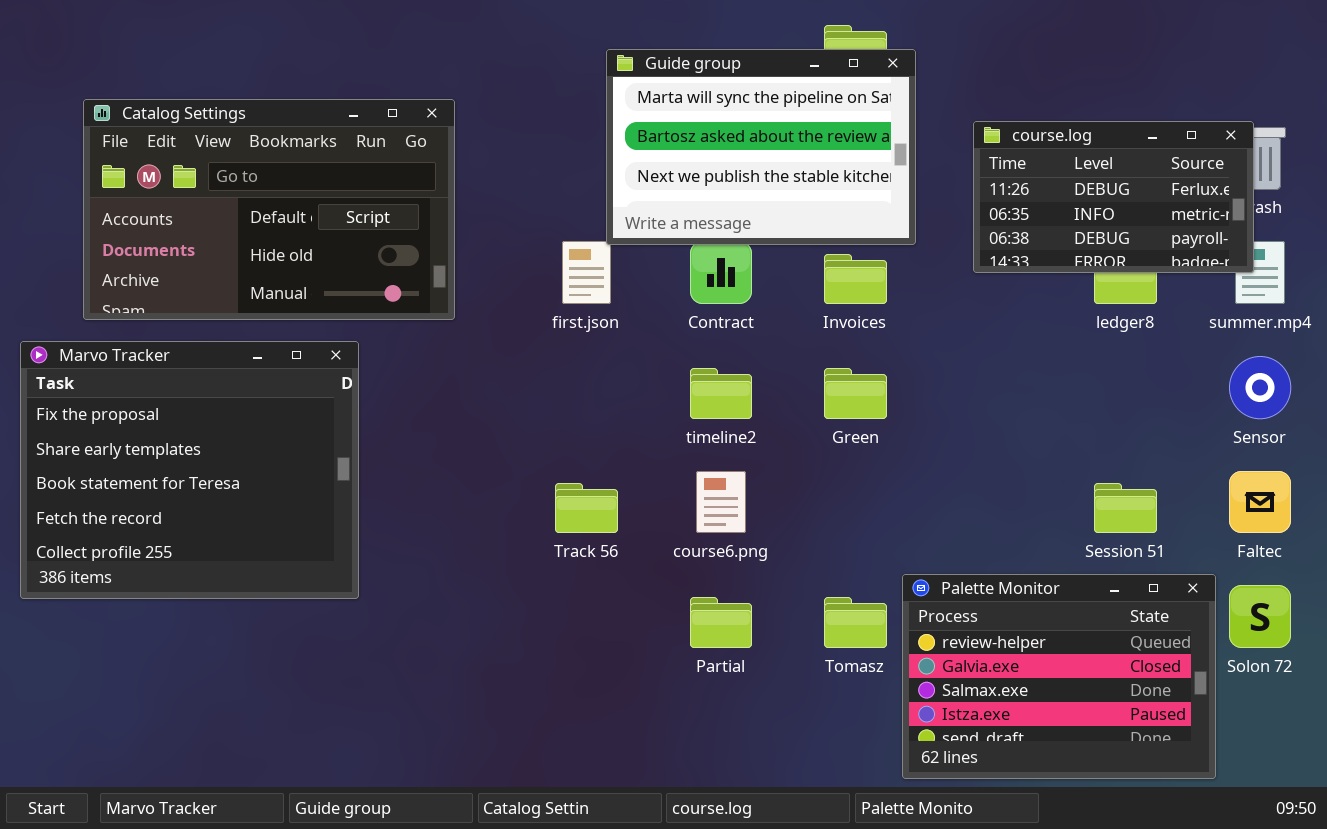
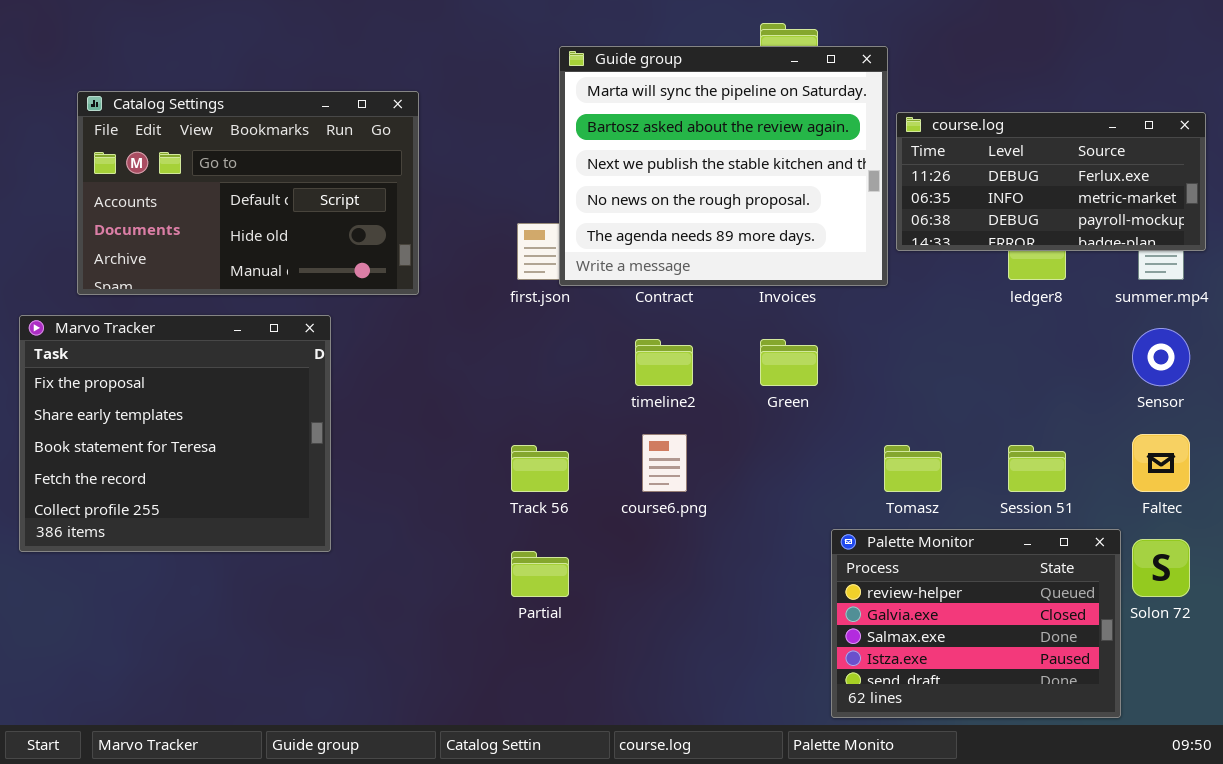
Guide group: [606,49,916,245] -> [559,46,888,286], resized
course.log: [973,121,1254,273] -> [896,112,1206,251], resized
Partial: [690,597,752,648] -> [511,551,569,597], moved
Tomasz: [824,597,887,648] -> [884,445,942,492], moved

